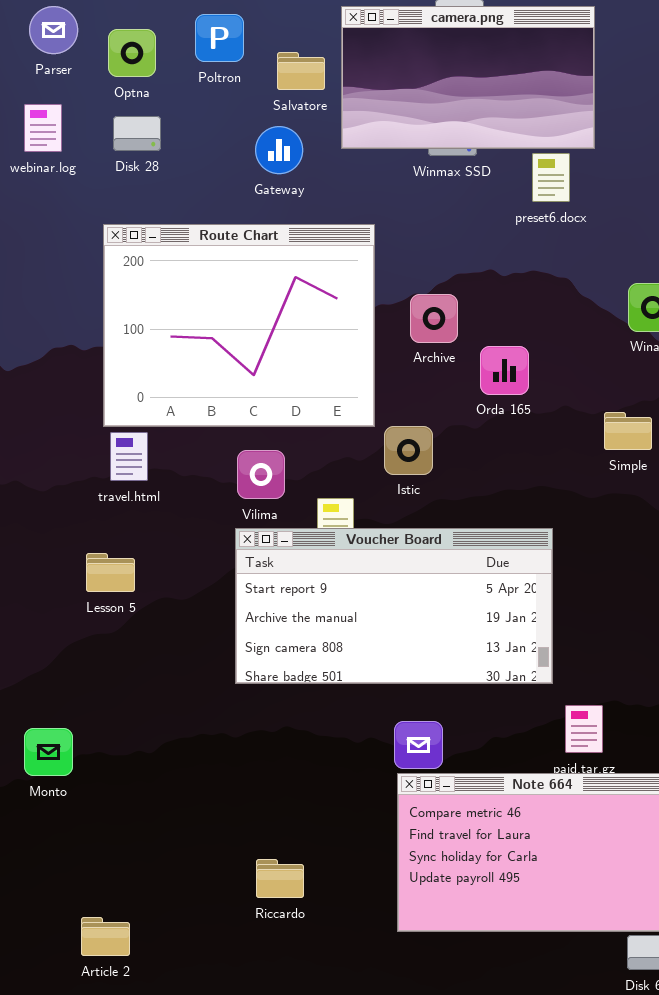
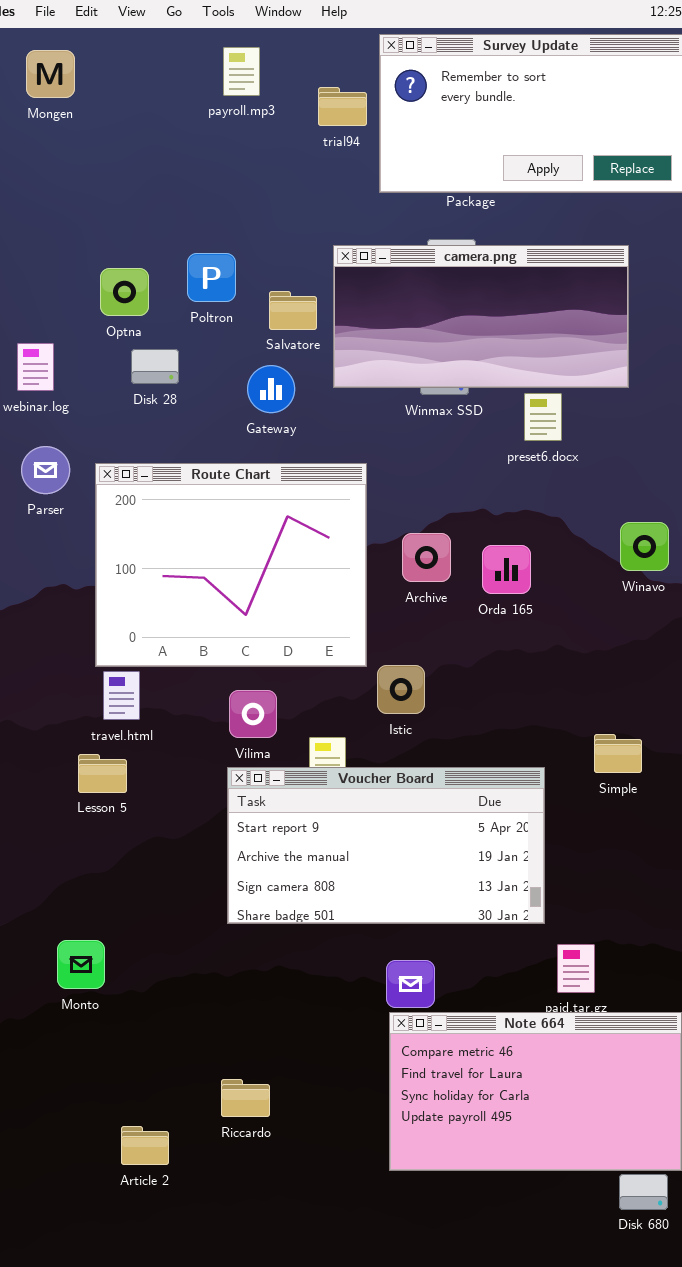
Parser: [29,6,78,54] -> [21,446,70,494], moved
camera.png: [341,6,595,149] -> [333,245,629,388], resized
Disk 28: [113,116,161,151] -> [131,349,179,384], moved
Orda 165: [480,346,529,395] -> [482,545,531,594], moved
Simple: [604,412,652,450] -> [594,734,642,773], moved
Lesson 5: [86,553,135,592] -> [78,754,127,793], moved
Monto: [24,728,73,776] -> [57,940,105,989], moved
Riccardo: [256,859,304,898] -> [221,1079,270,1117], moved
Article 2: [81,917,130,956] -> [121,1126,169,1165], moved

